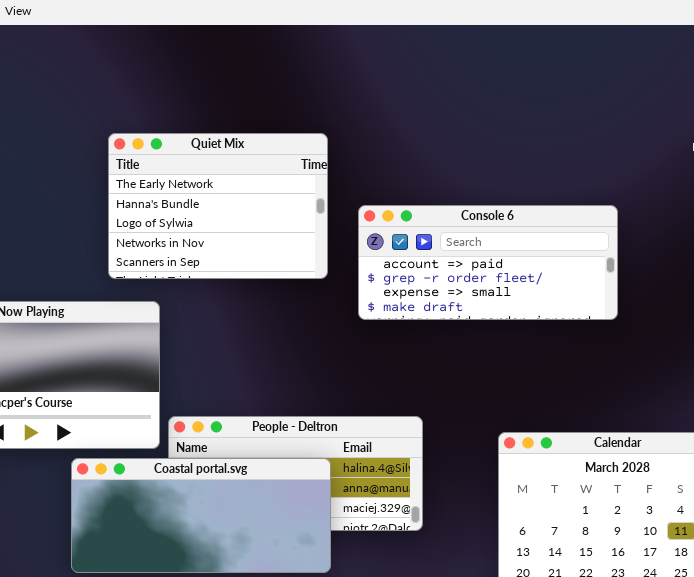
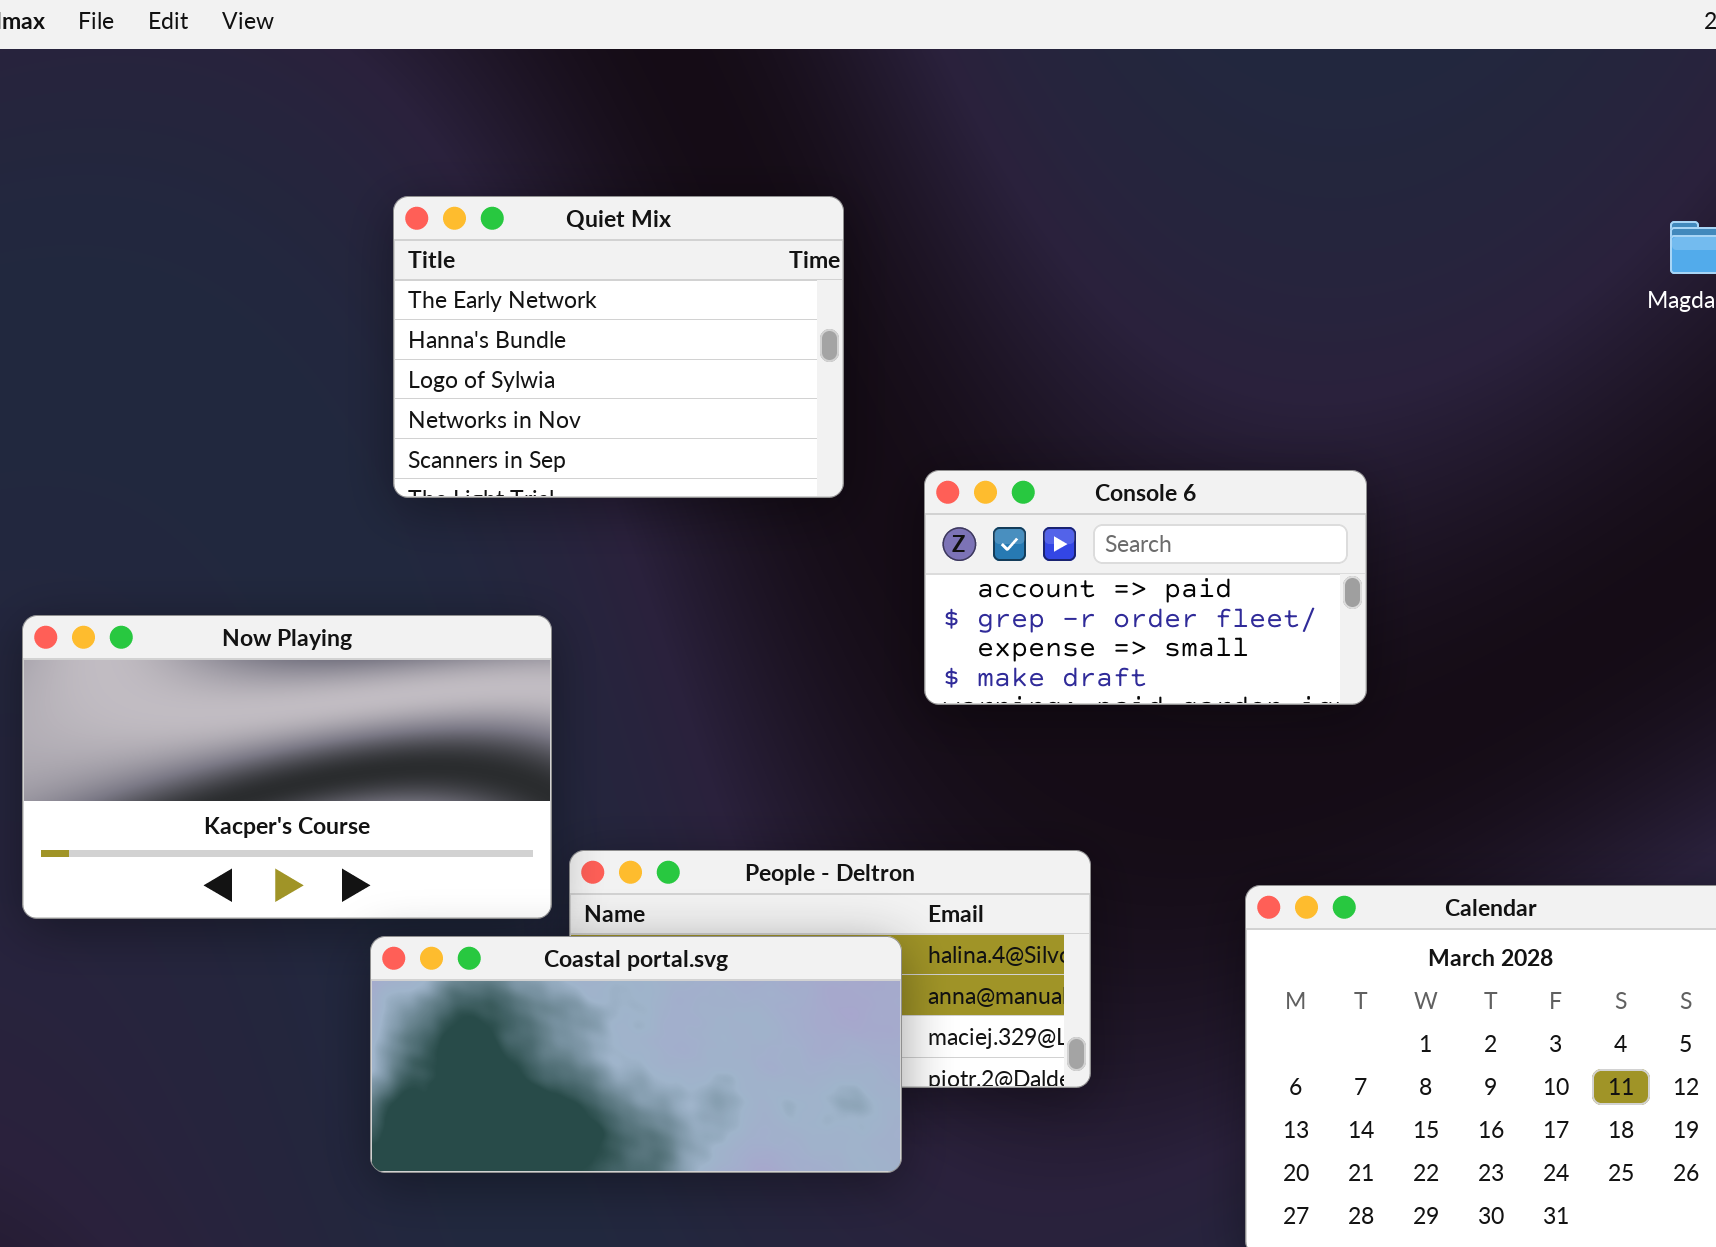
Quiet Mix: [108,133,328,279] -> [393,196,844,498], moved
Console 6: [358,205,618,320] -> [924,470,1367,705], moved, resized

